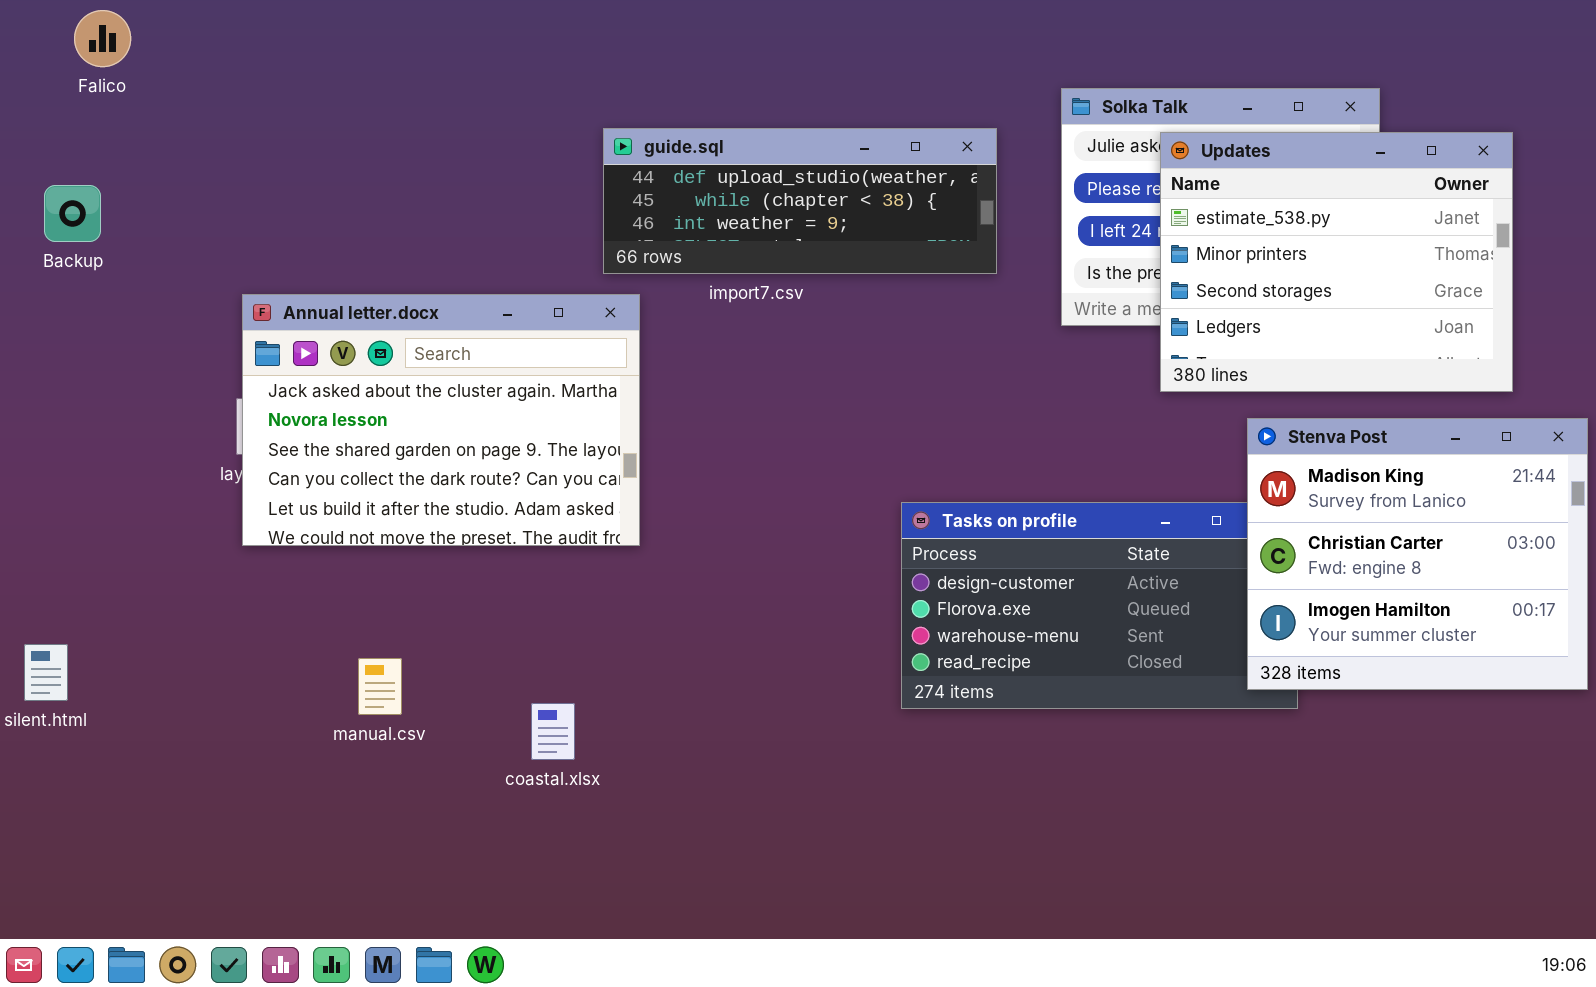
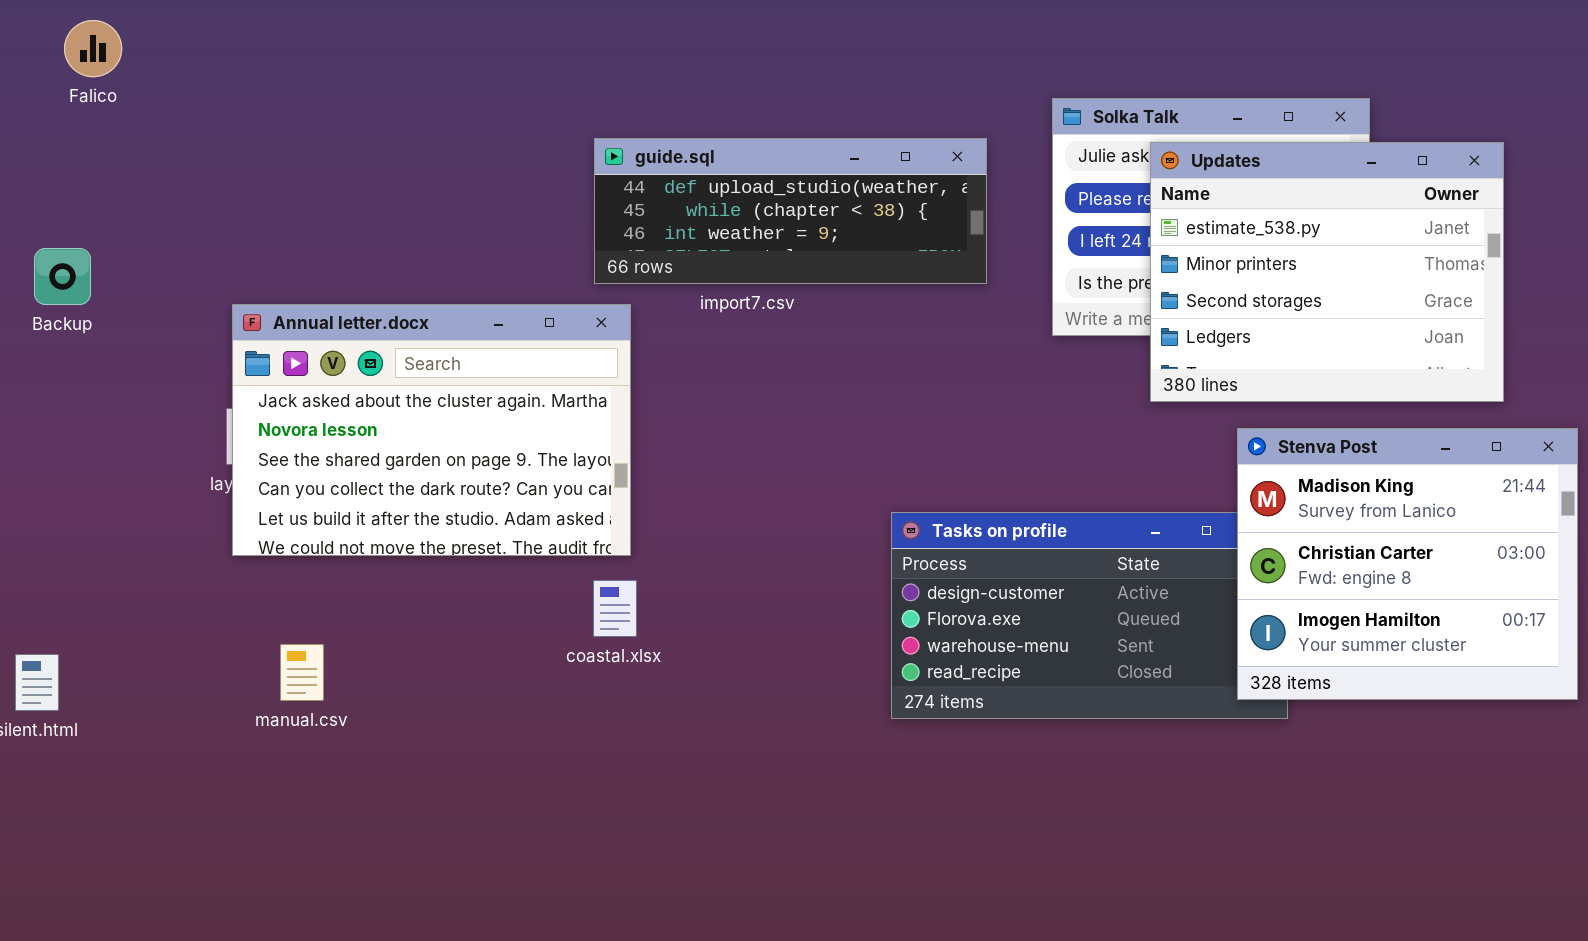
Backup: [44,185,101,242] -> [34,248,91,305], moved
manual.csv: [358,658,402,715] -> [280,644,324,701], moved
coastal.xlsx: [531,703,575,760] -> [593,580,637,637], moved

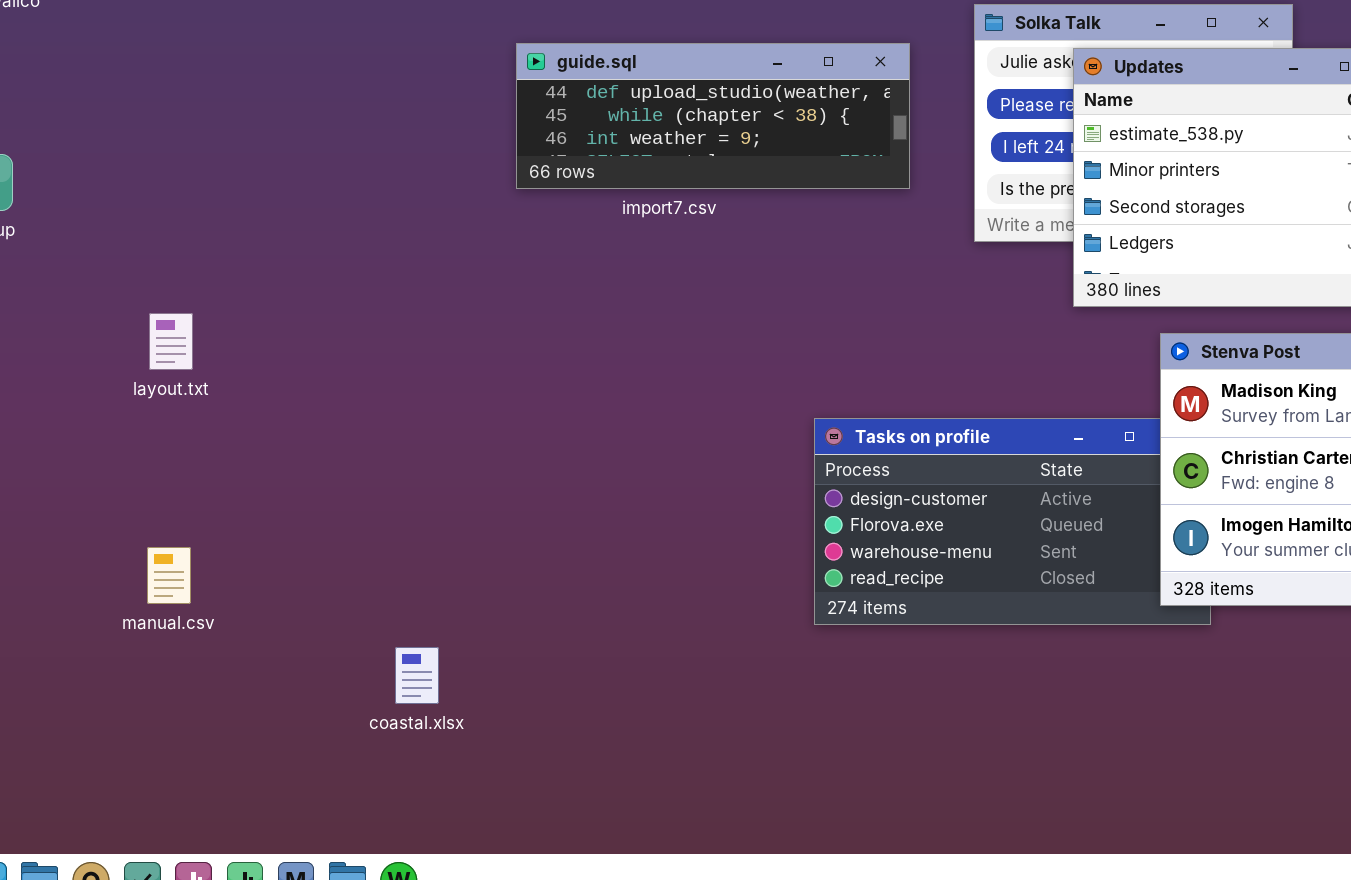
Annual letter.docx: [232,304,631,556] -> none, closed
coastal.xlsx: [593,580,637,637] -> [395,647,439,704], moved
manual.csv: [280,644,324,701] -> [147,547,191,604], moved

